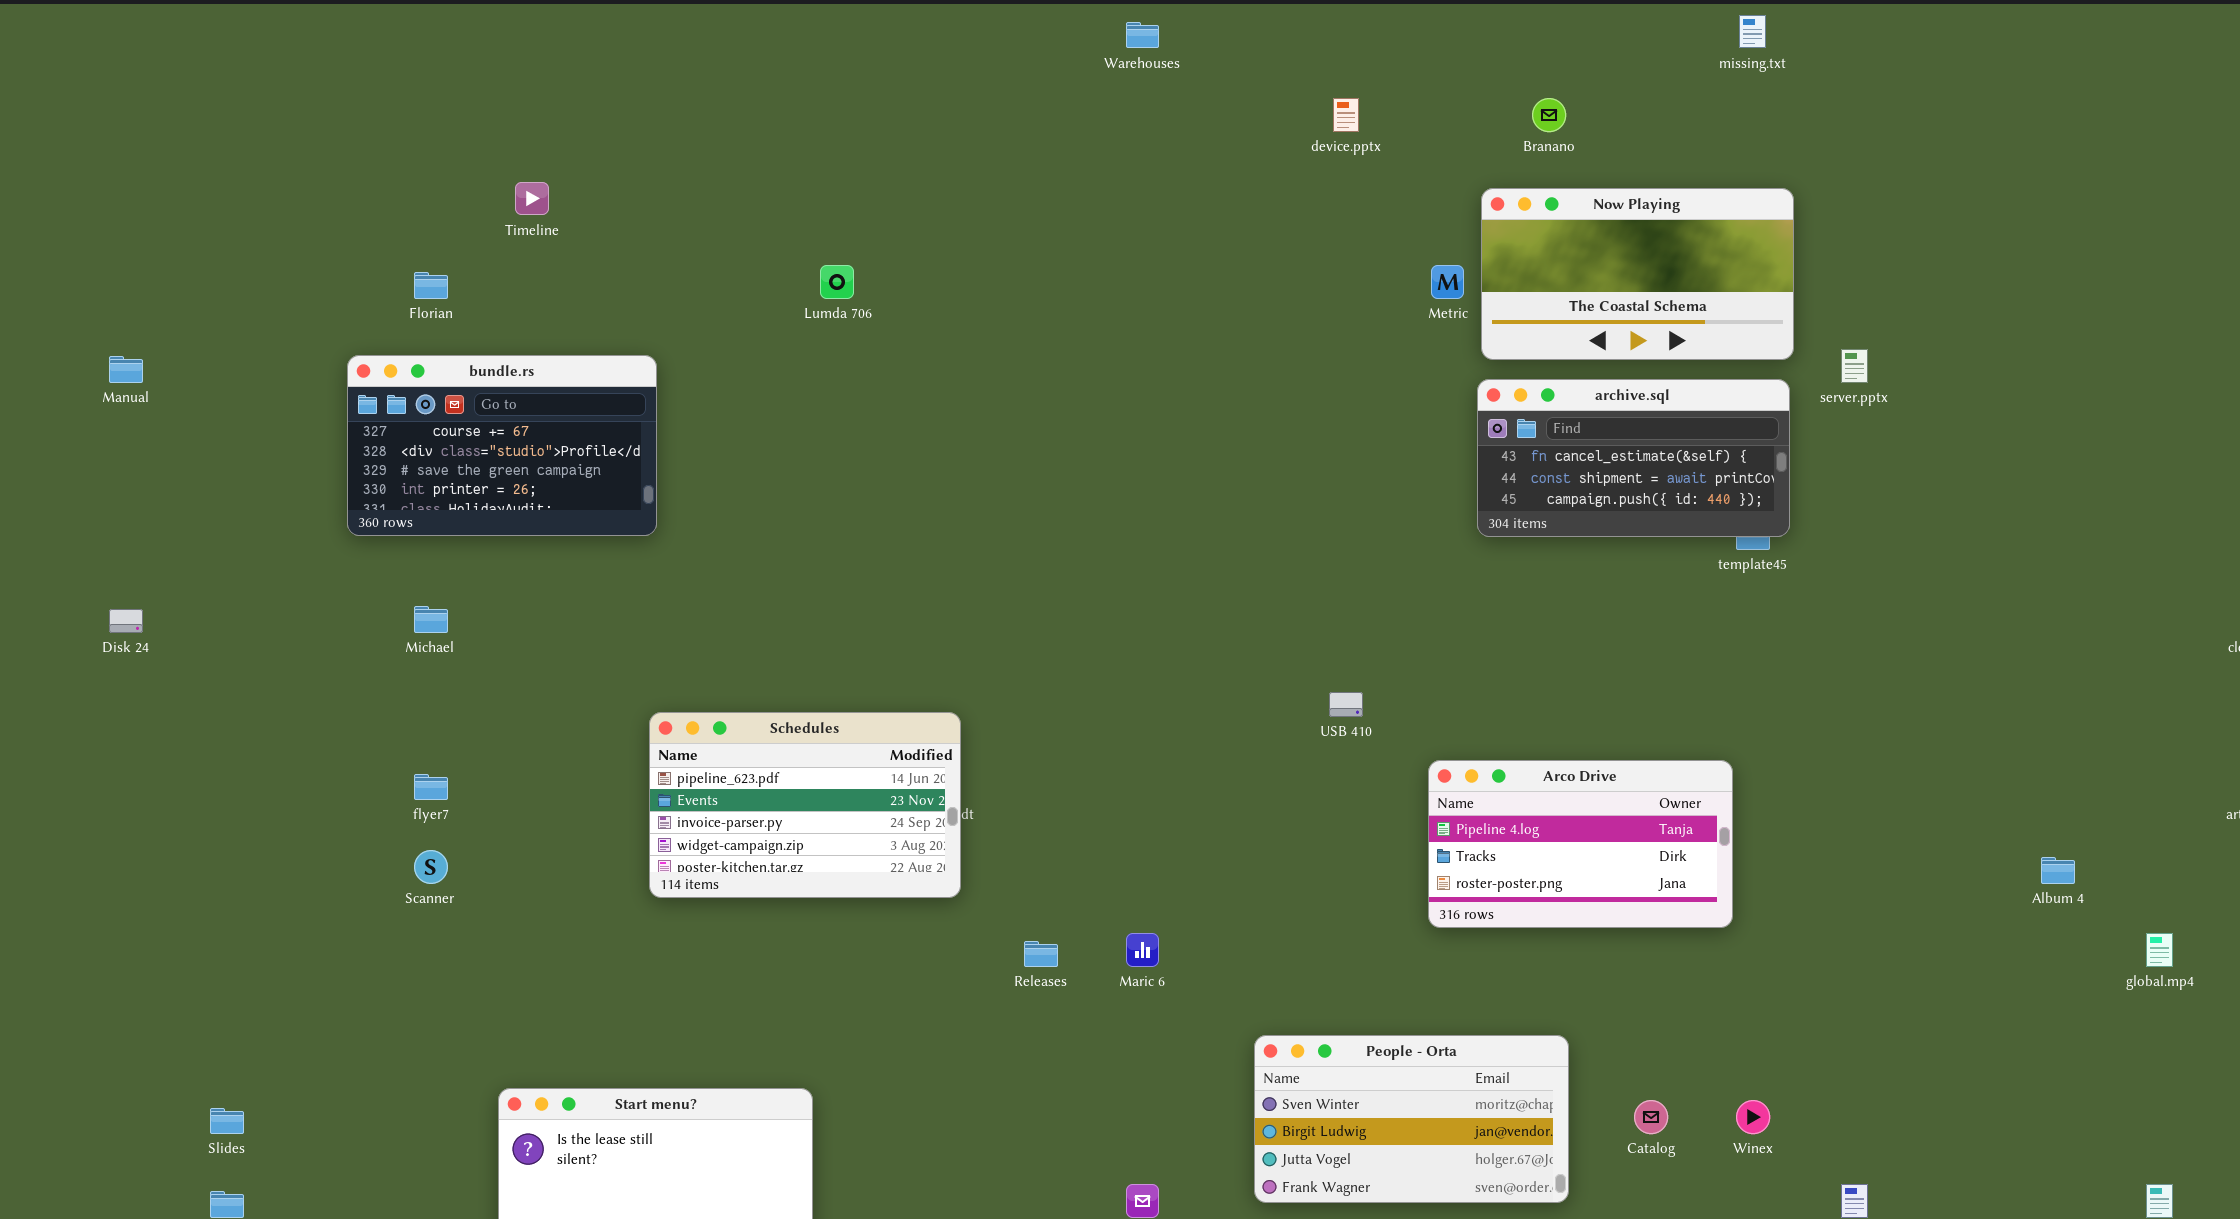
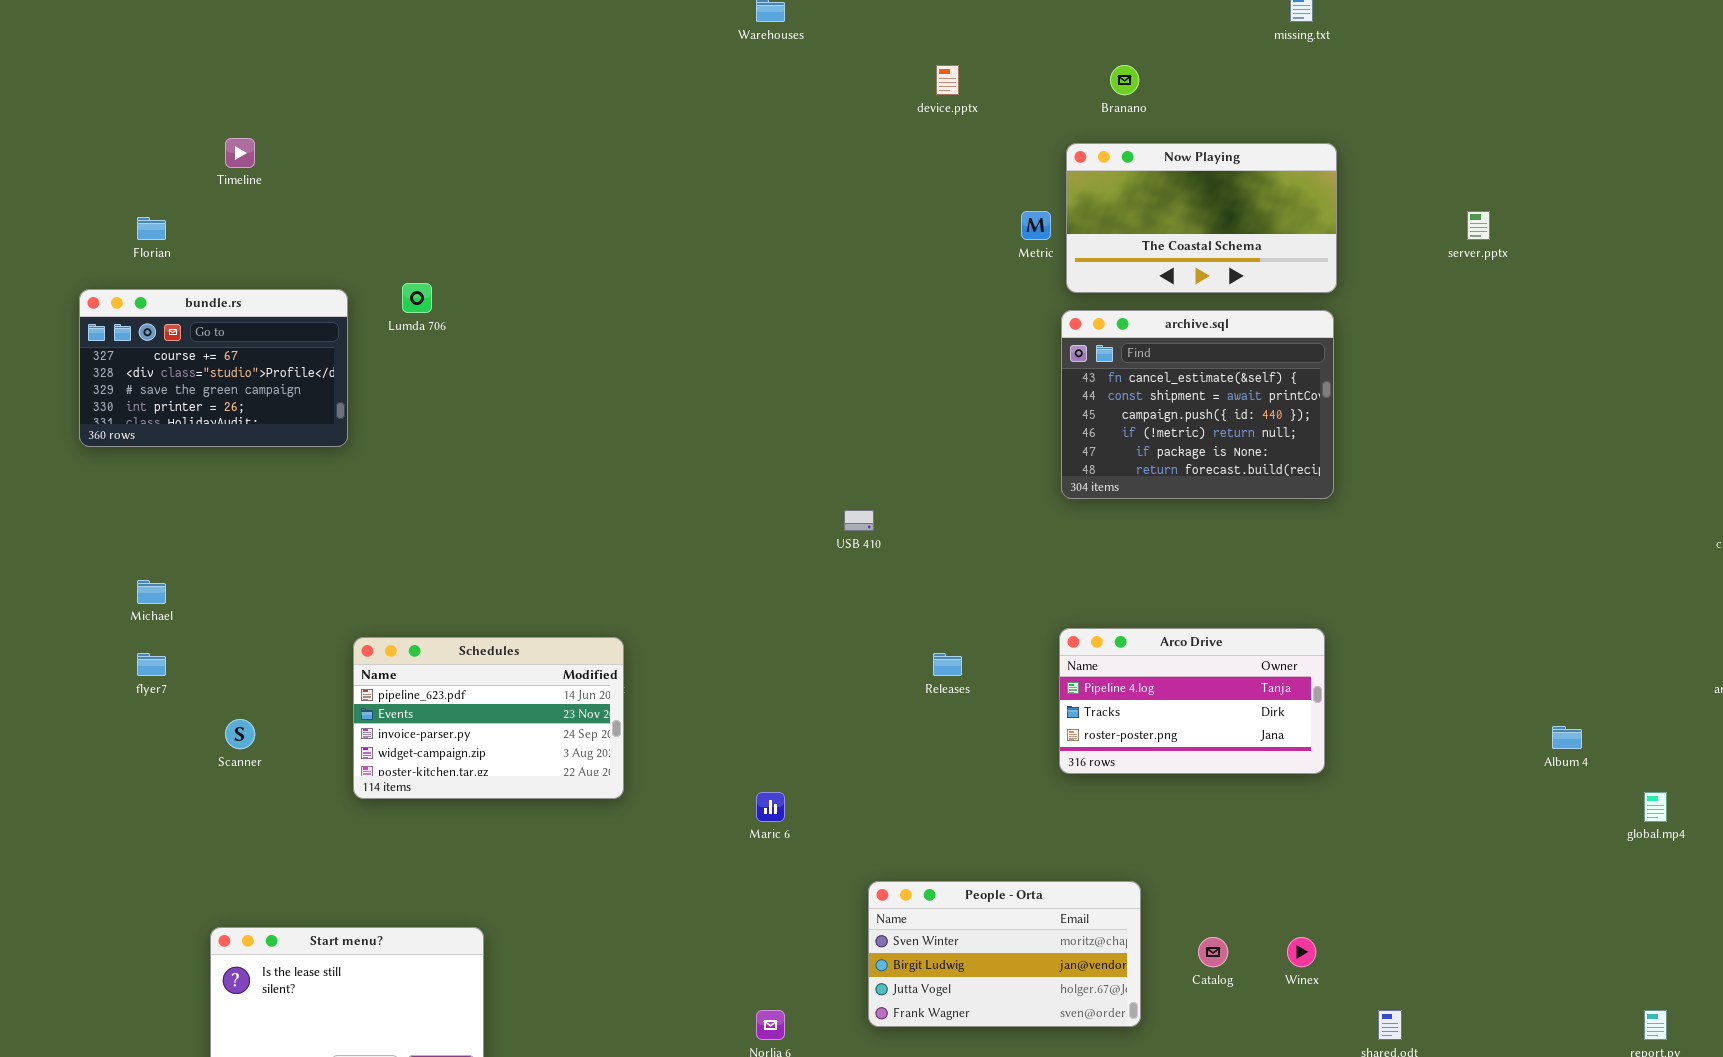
Lumda 706: [820,265,854,299] -> [402,283,432,313], moved
server.pptx: [1841,349,1868,383] -> [1467,211,1490,240], moved
archive.sql: [1477,379,1790,537] -> [1061,310,1334,499], resized
Michael: [414,606,448,633] -> [137,580,166,604], moved
USB 410: [1329,692,1363,717] -> [844,510,874,531], moved
Schedules: [649,712,961,898] -> [353,637,624,799], moved
Arco Drive: [1428,760,1733,928] -> [1059,628,1325,774], moved
Scanner: [414,850,448,884] -> [225,719,255,749], moved
Releases: [1024,941,1058,967] -> [933,653,962,676], moved

